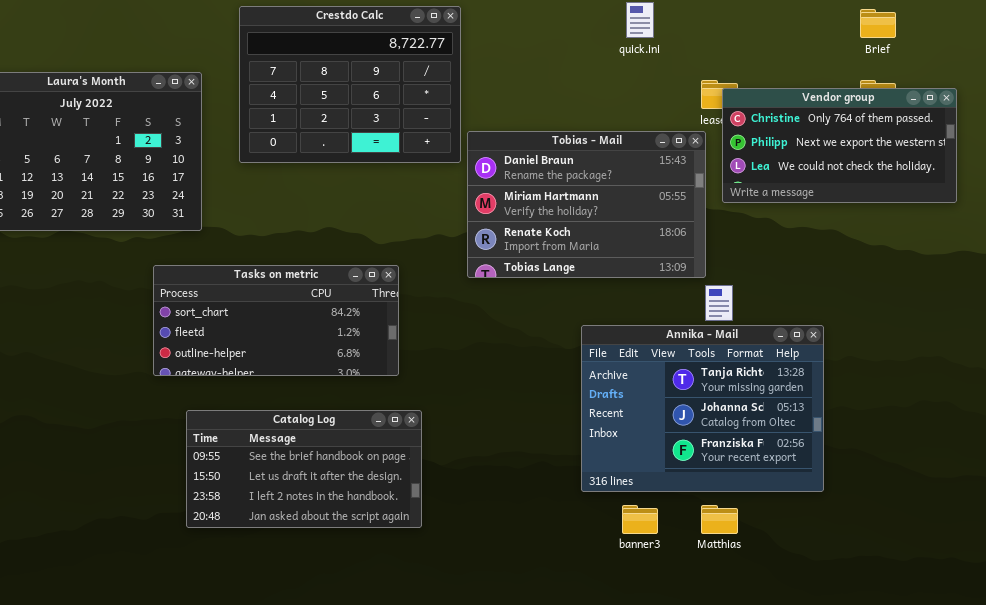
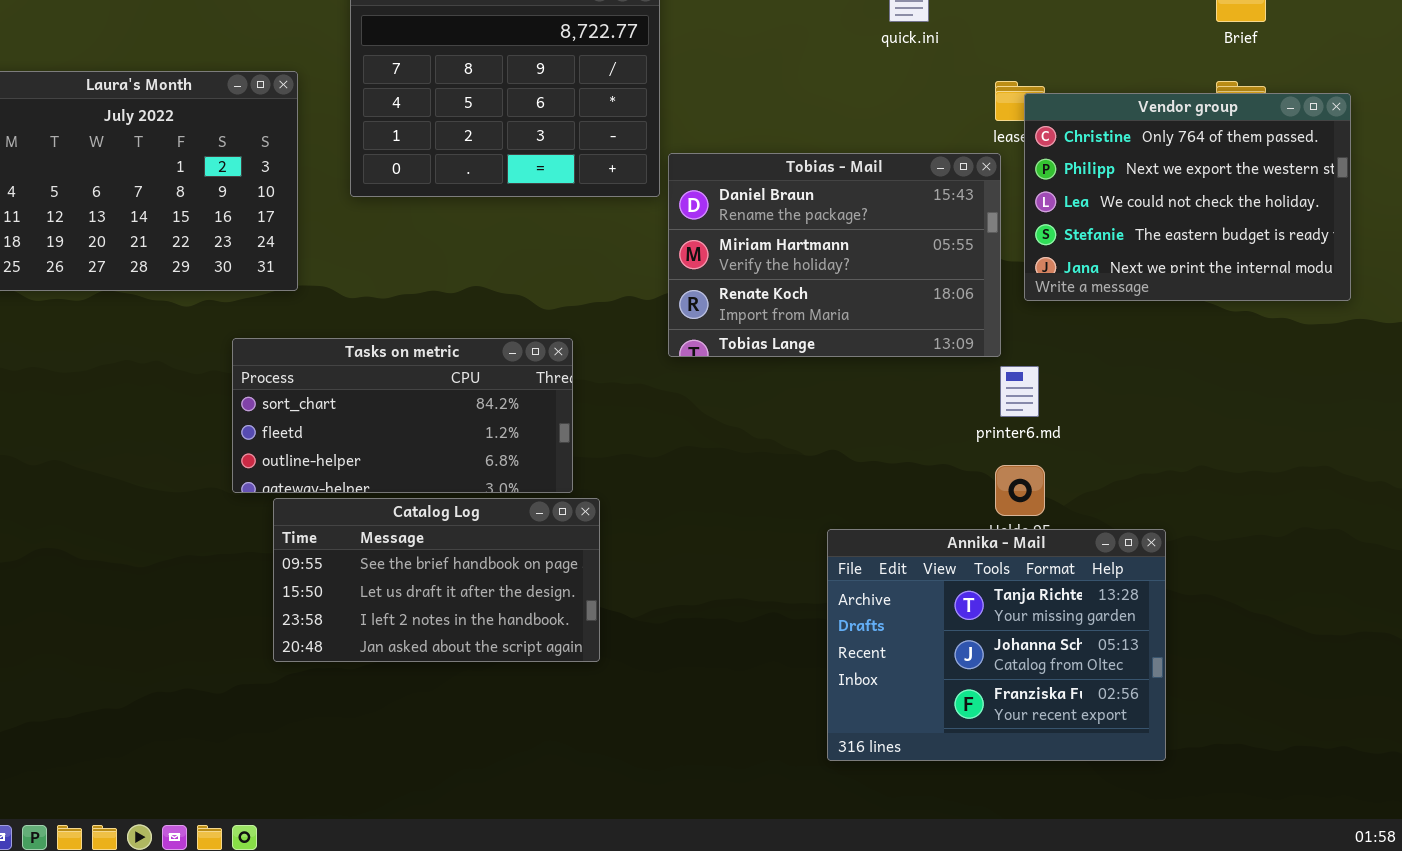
Vendor group: [722,88,957,203] -> [1024,93,1351,301], resized
Annika - Mail: [581,325,824,492] -> [827,529,1166,761], moved
Catalog Log: [186,410,422,528] -> [273,498,600,662], moved

